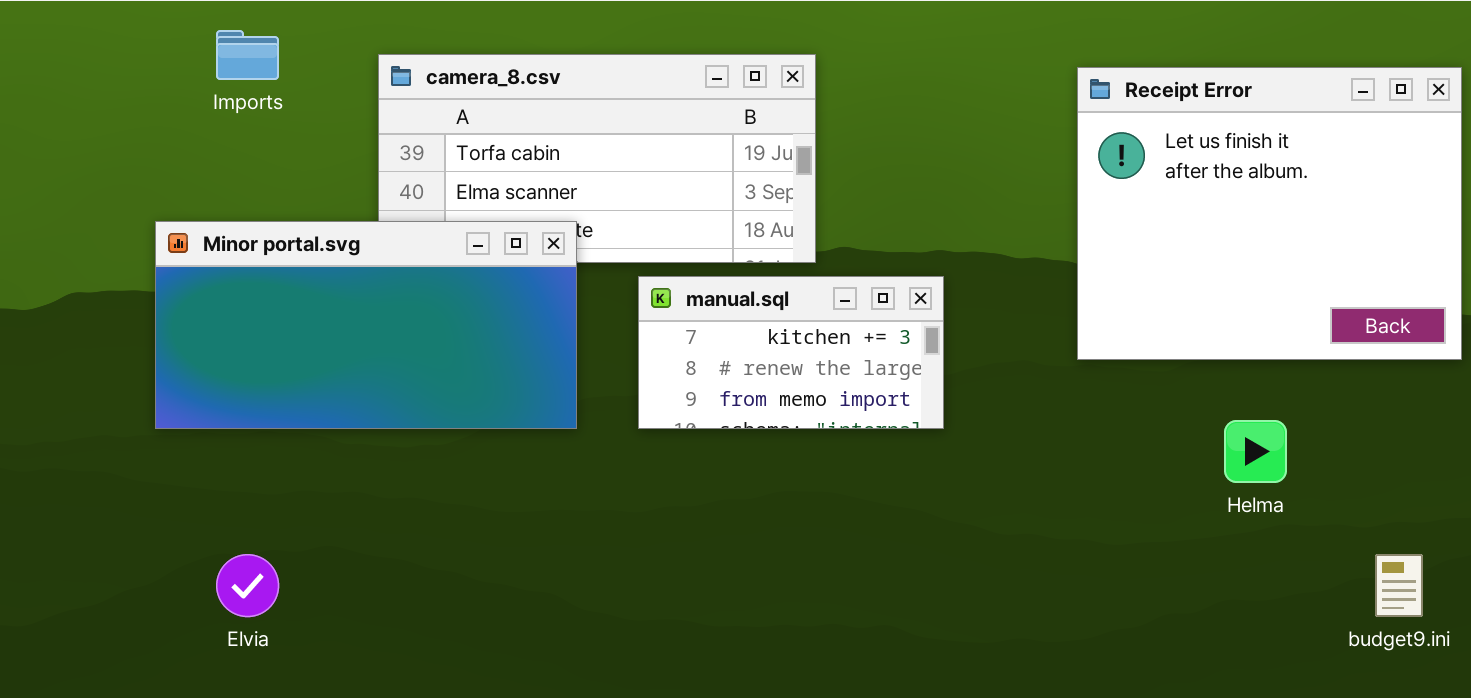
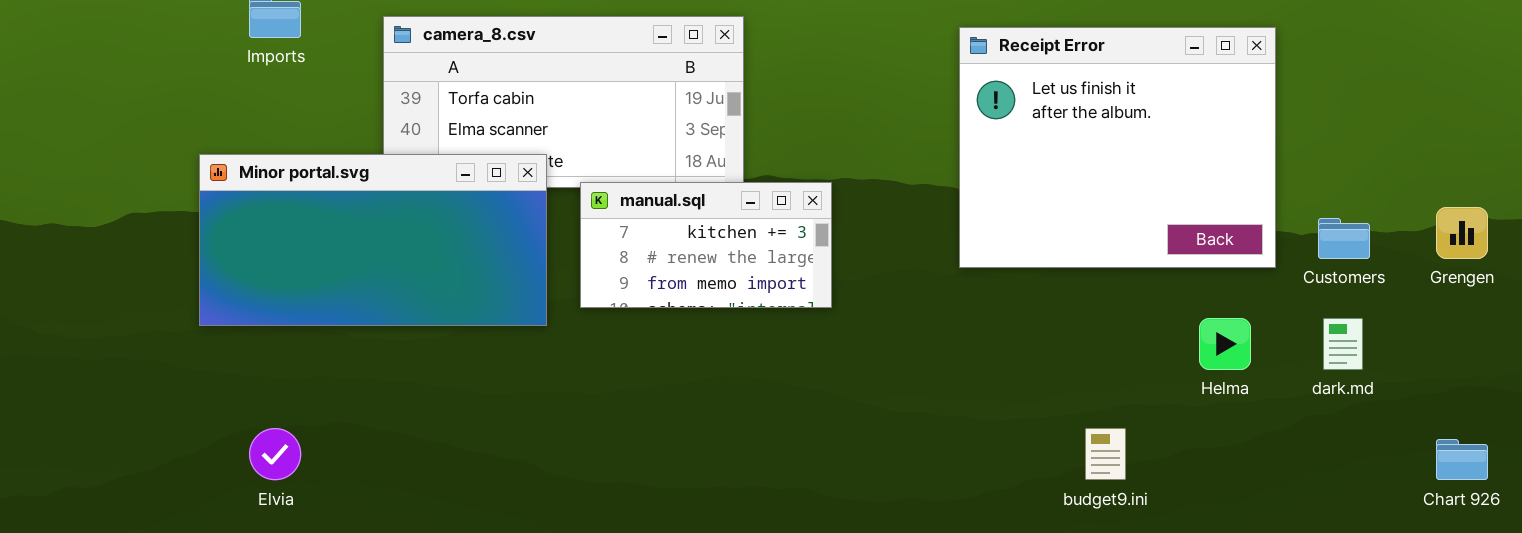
manual.sql: [638,276,944,429] -> [580,182,832,308], moved
Helma: [1224,420,1287,483] -> [1199,318,1251,370], moved
budget9.ini: [1375,554,1423,617] -> [1085,428,1126,480], moved

